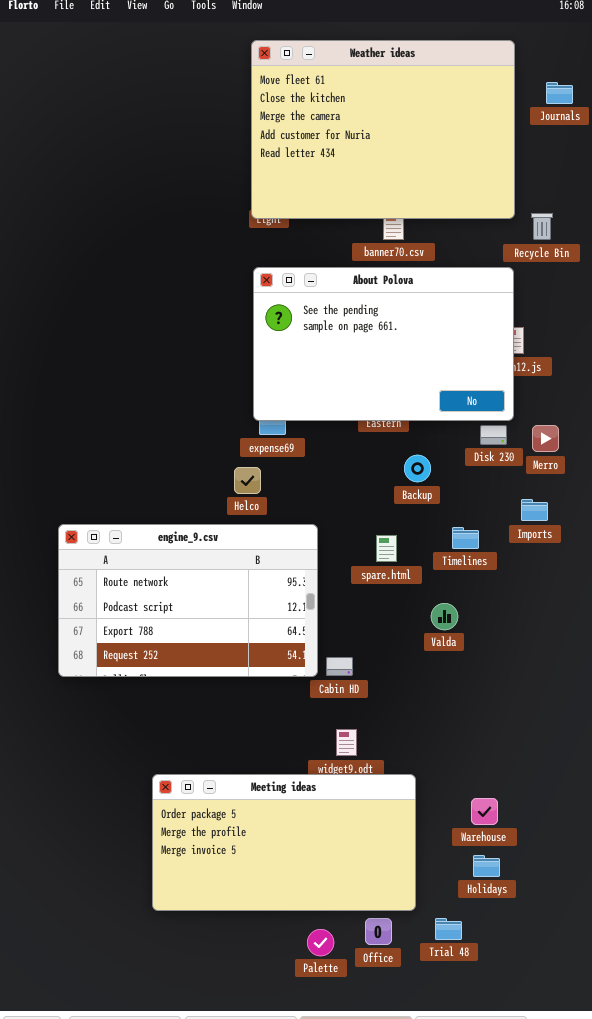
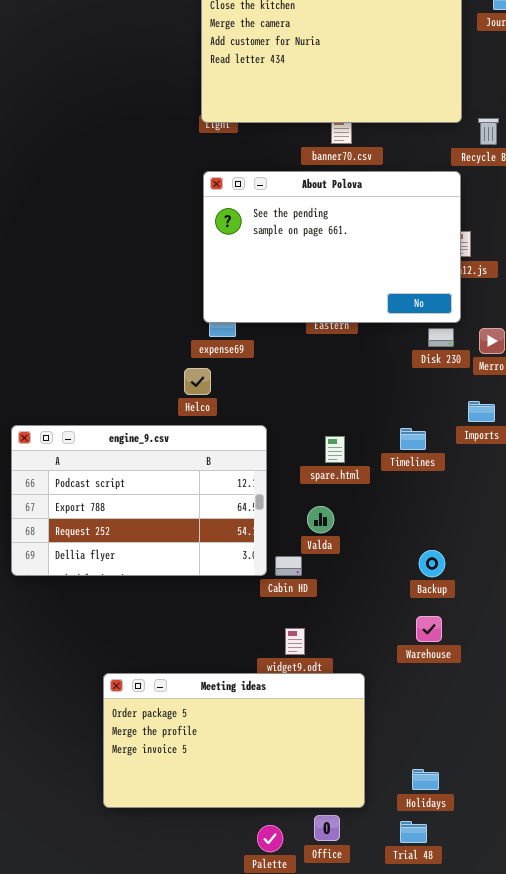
Backup: [404,455,431,482] -> [419,550,445,577], moved
engine_9.csv: [58,524,318,677] -> [11,425,267,576], scrolled down 1 row
Valda: [431,603,458,630] -> [307,506,334,533], moved
Warehouse: [471,798,498,825] -> [416,616,442,642], moved
Holidays: [473,855,500,877] -> [412,769,439,790], moved
Trial 48: [435,918,462,940] -> [400,821,427,843], moved

